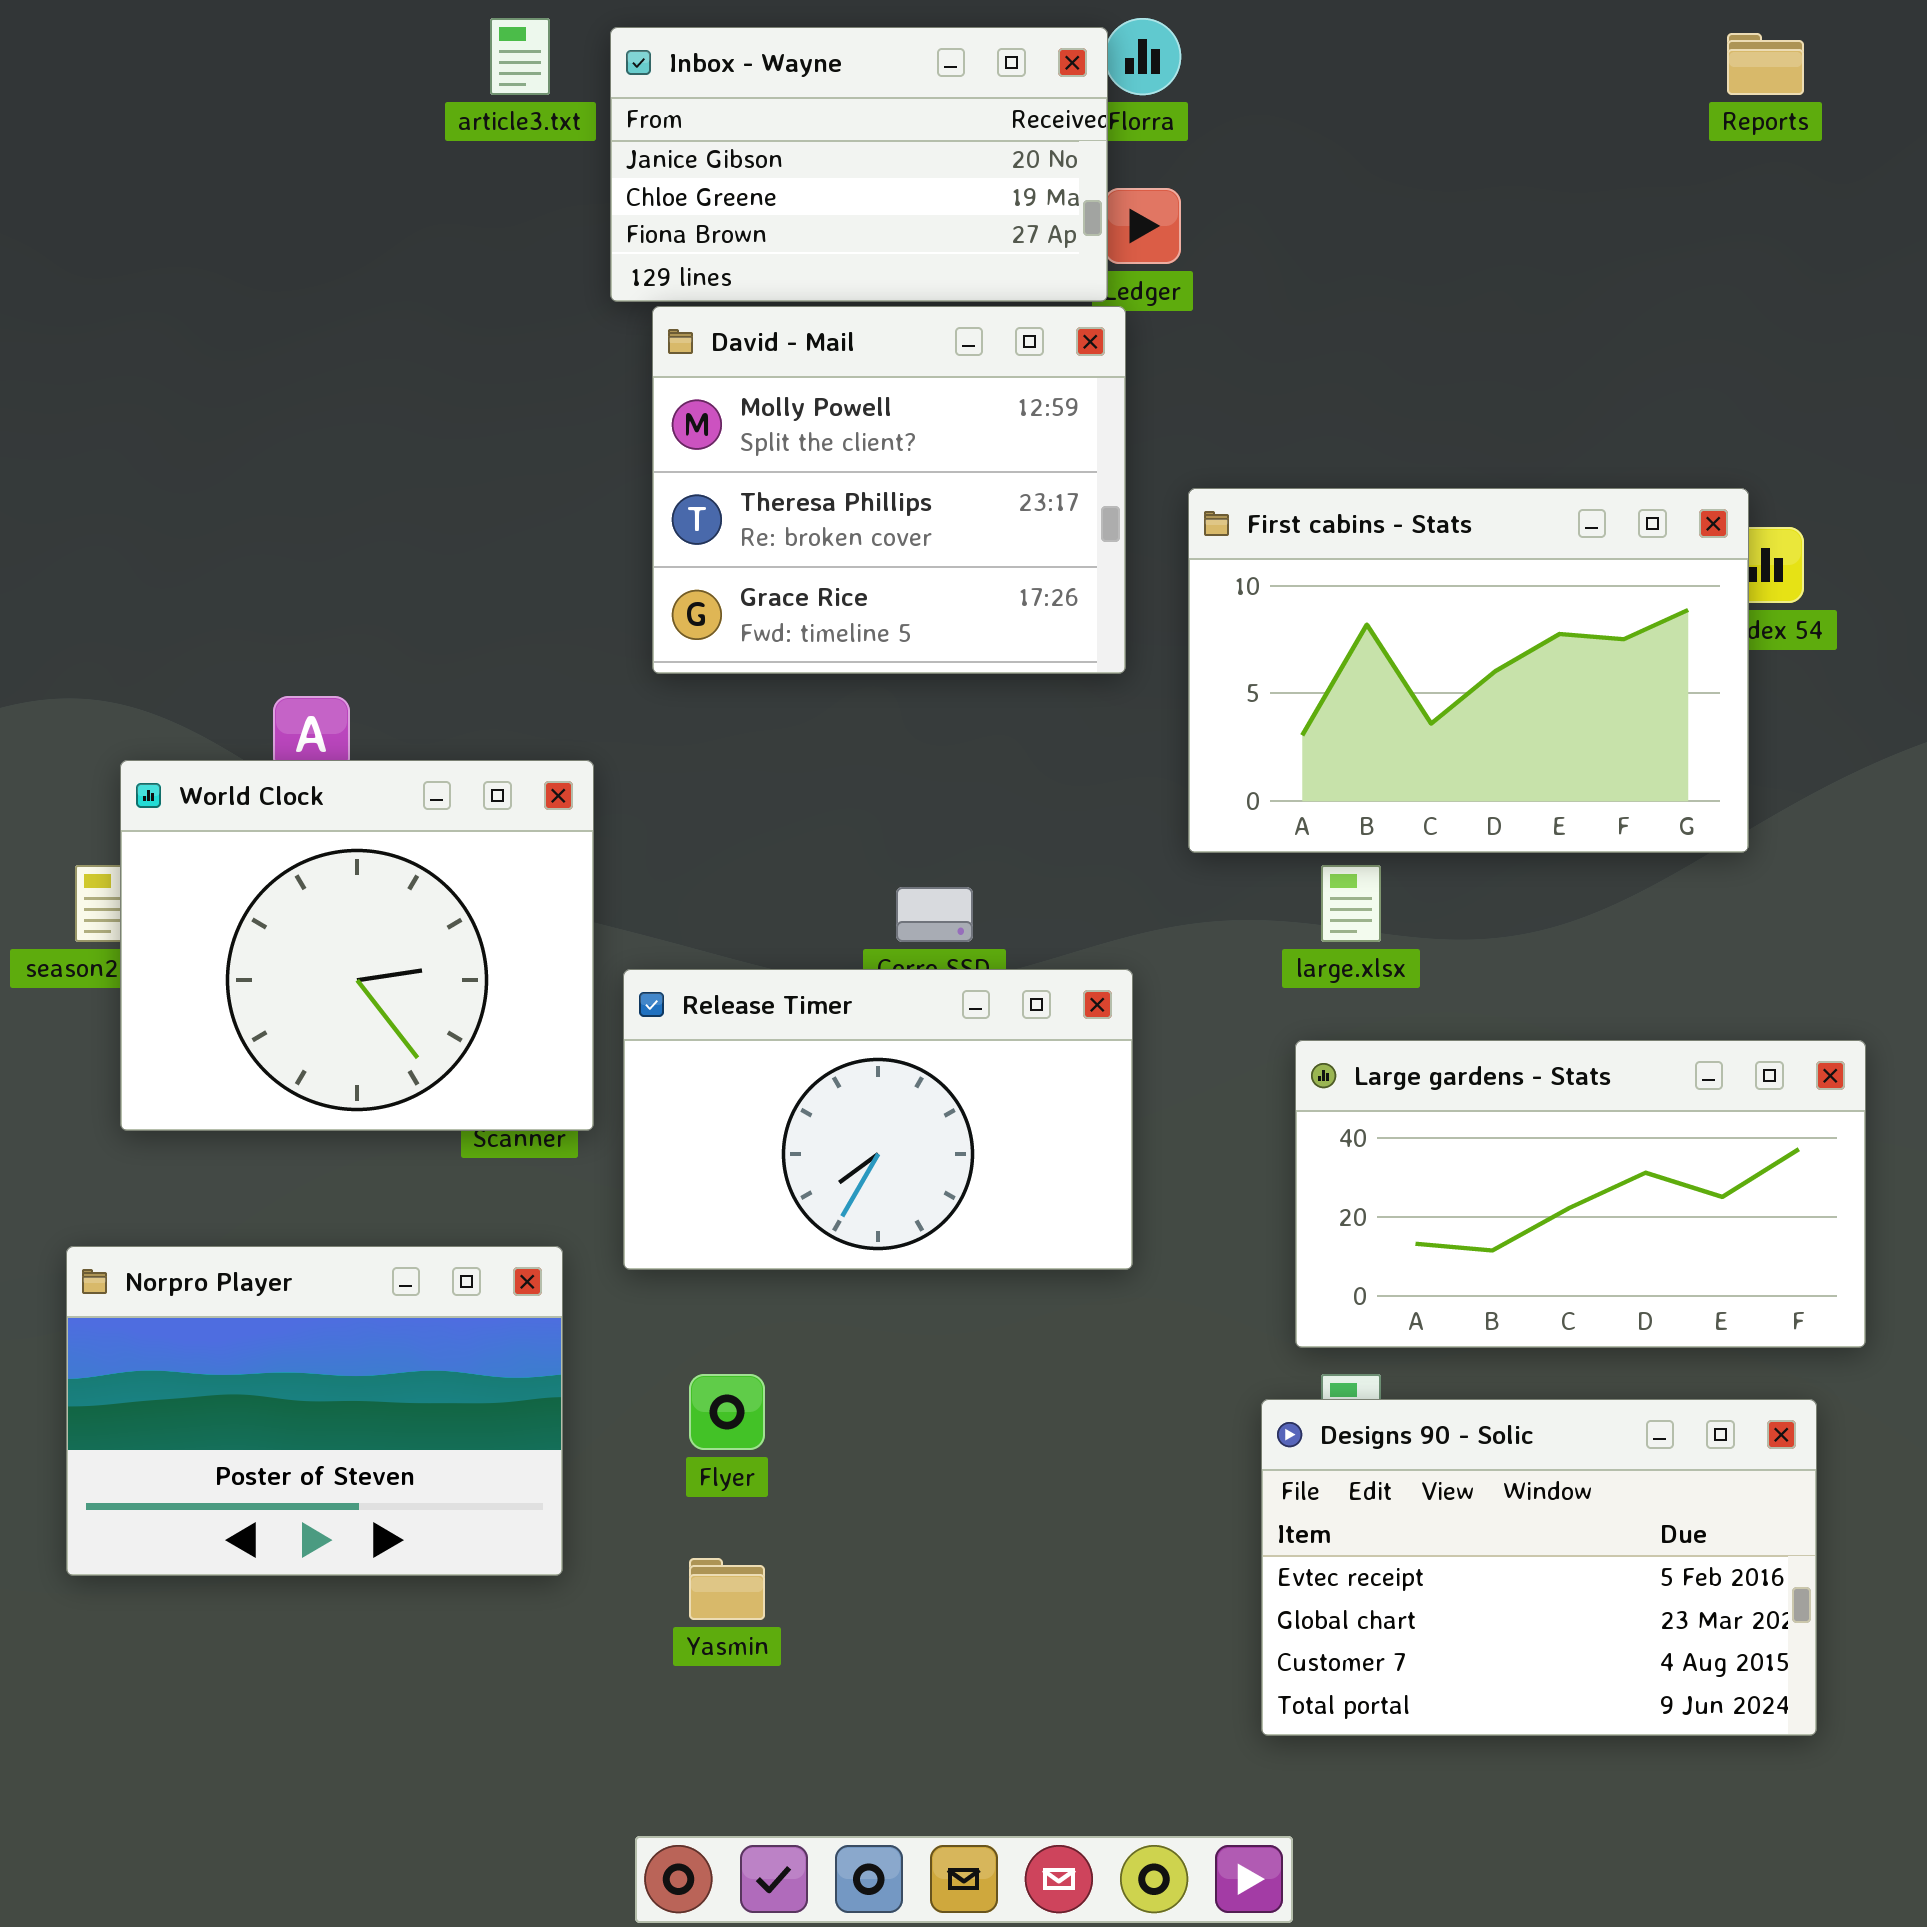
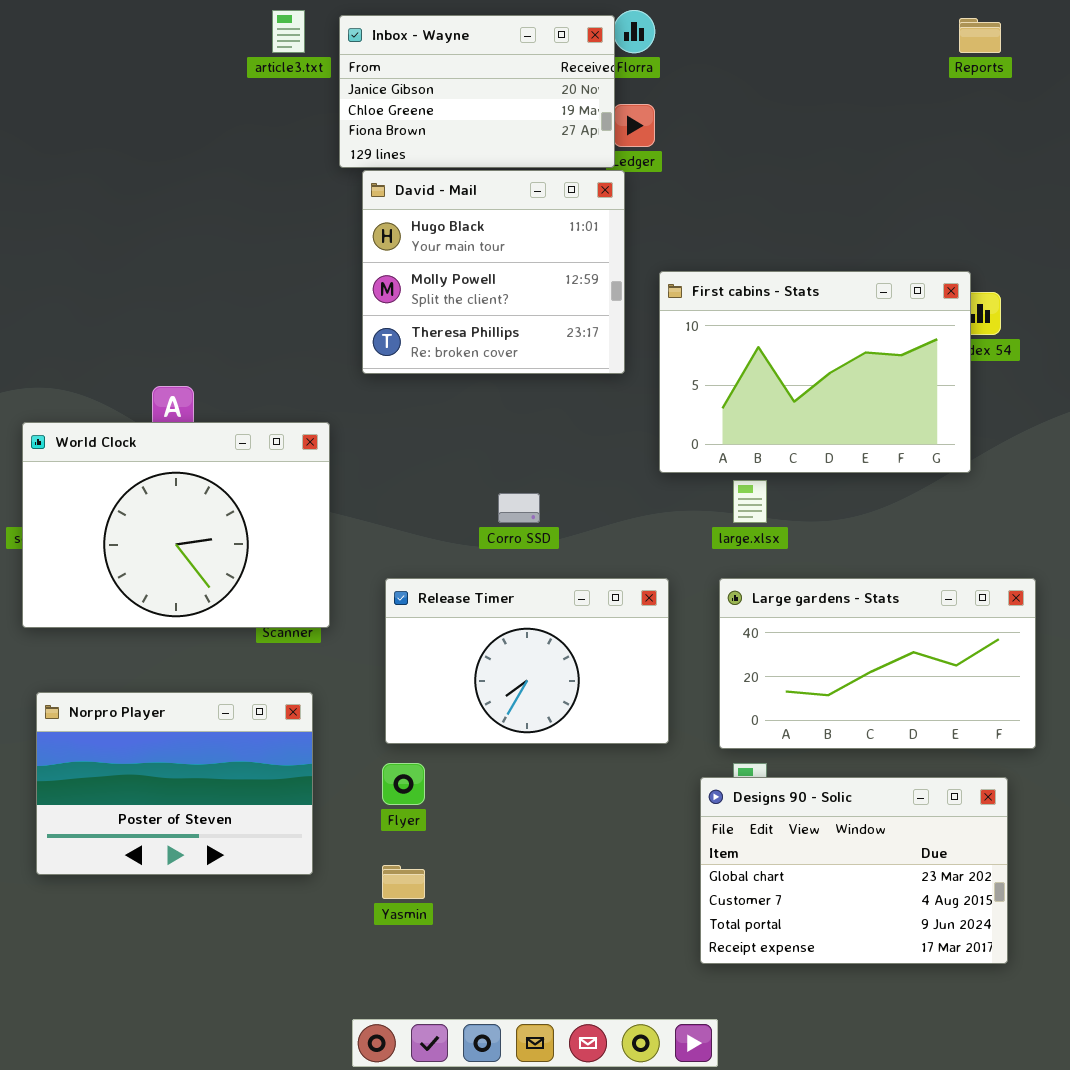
David - Mail: [652,306,1126,674] -> [362,170,625,374], scrolled up 1 row
World Clock: [120,760,594,1131] -> [22,422,330,628], resized
Release Timer: [623,969,1133,1270] -> [385,578,669,744], moved
Designs 90 - Solic: [1261,1399,1817,1736] -> [700,777,1008,964], scrolled down 1 row

